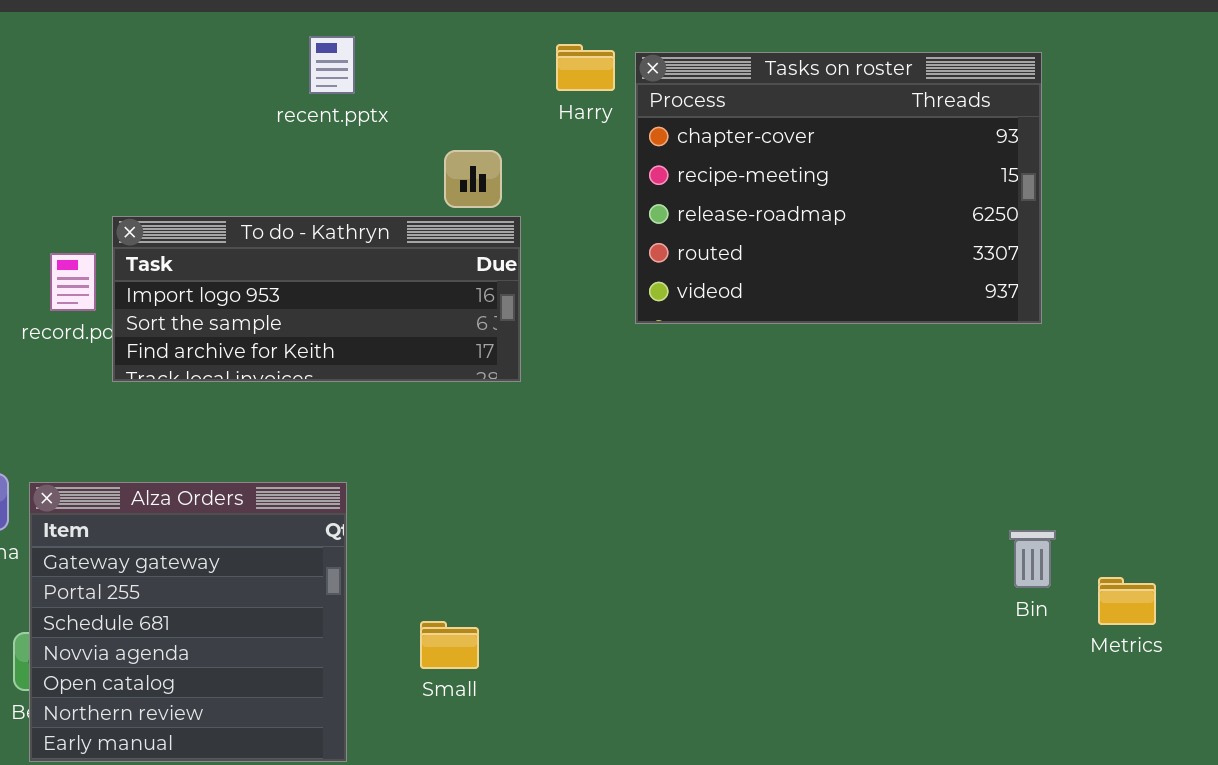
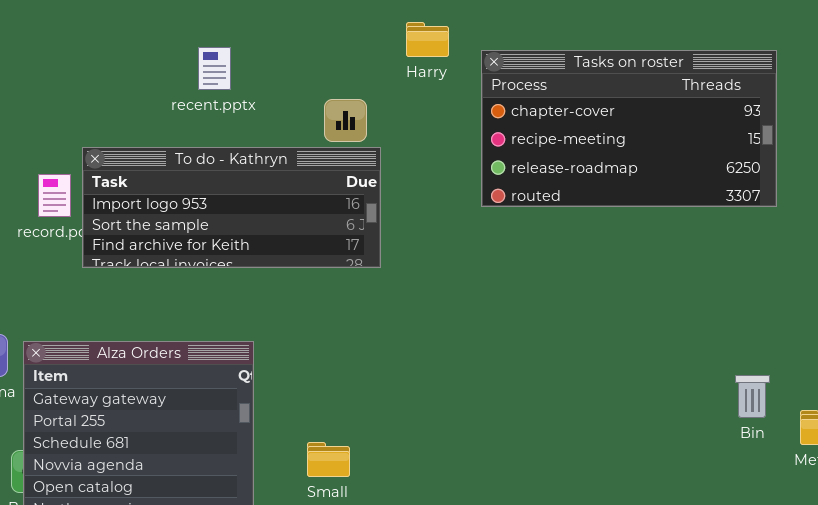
recent.pptx: [309,36,355,94] -> [198,47,231,90], moved
Tasks on roster: [635,52,1042,324] -> [481,50,777,207], moved, resized

